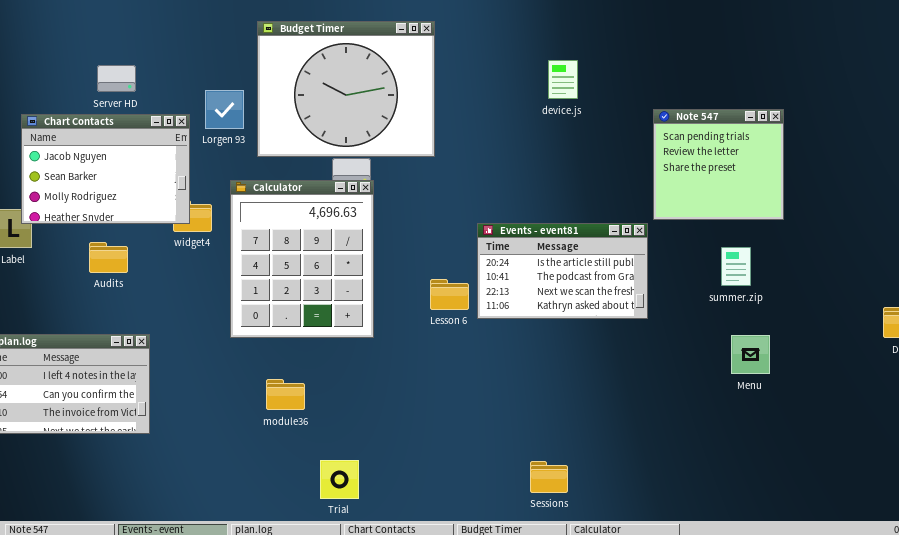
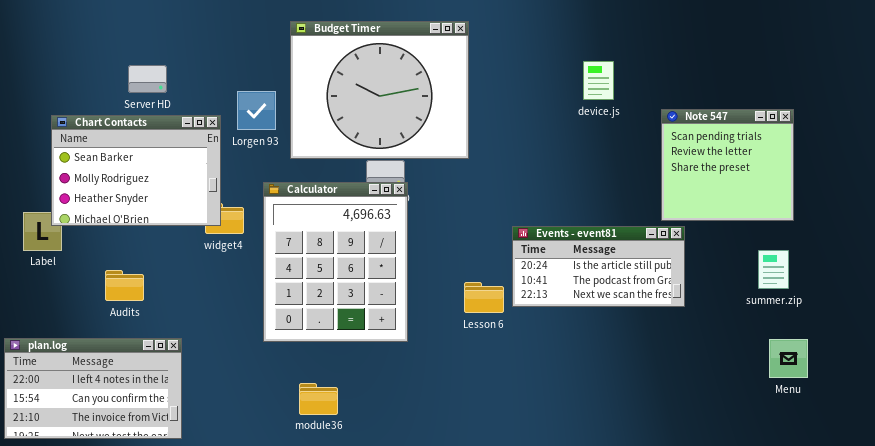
Note 547: [653,109,784,220] -> [661,109,794,221], moved
Chart Contacts: [21,114,190,224] -> [51,115,221,226], scrolled down 1 row
Events - event81: [477,223,648,319] -> [512,226,685,307], resized
Audits: [89,242,128,273] -> [105,270,144,301], moved

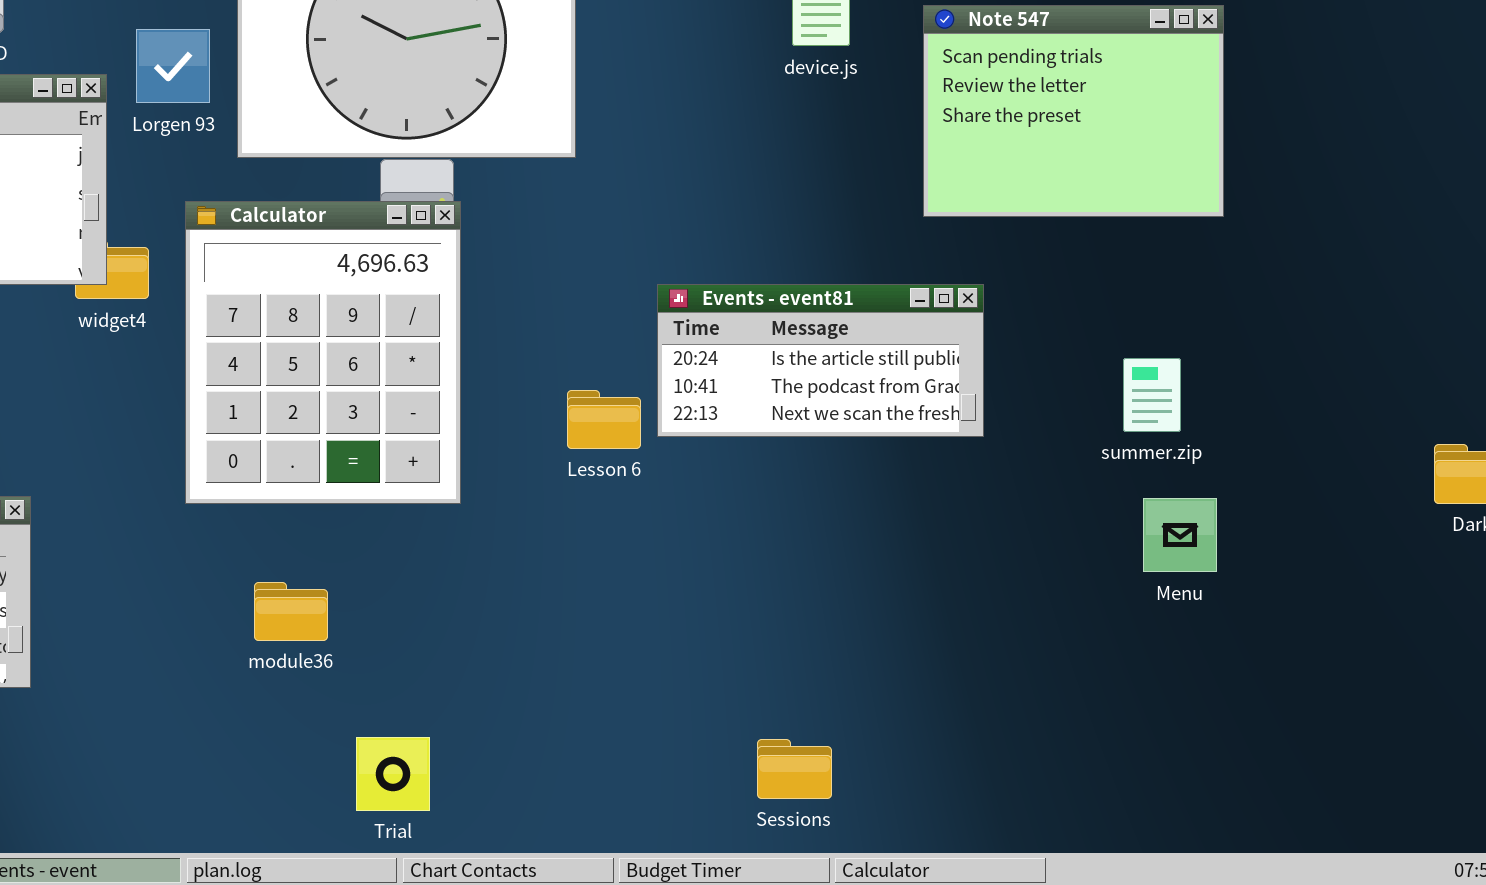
Note 547: [661,109,794,221] -> [923,5,1224,217], moved, resized
summer.zip: [758,250,789,289] -> [1123,358,1181,432], moved

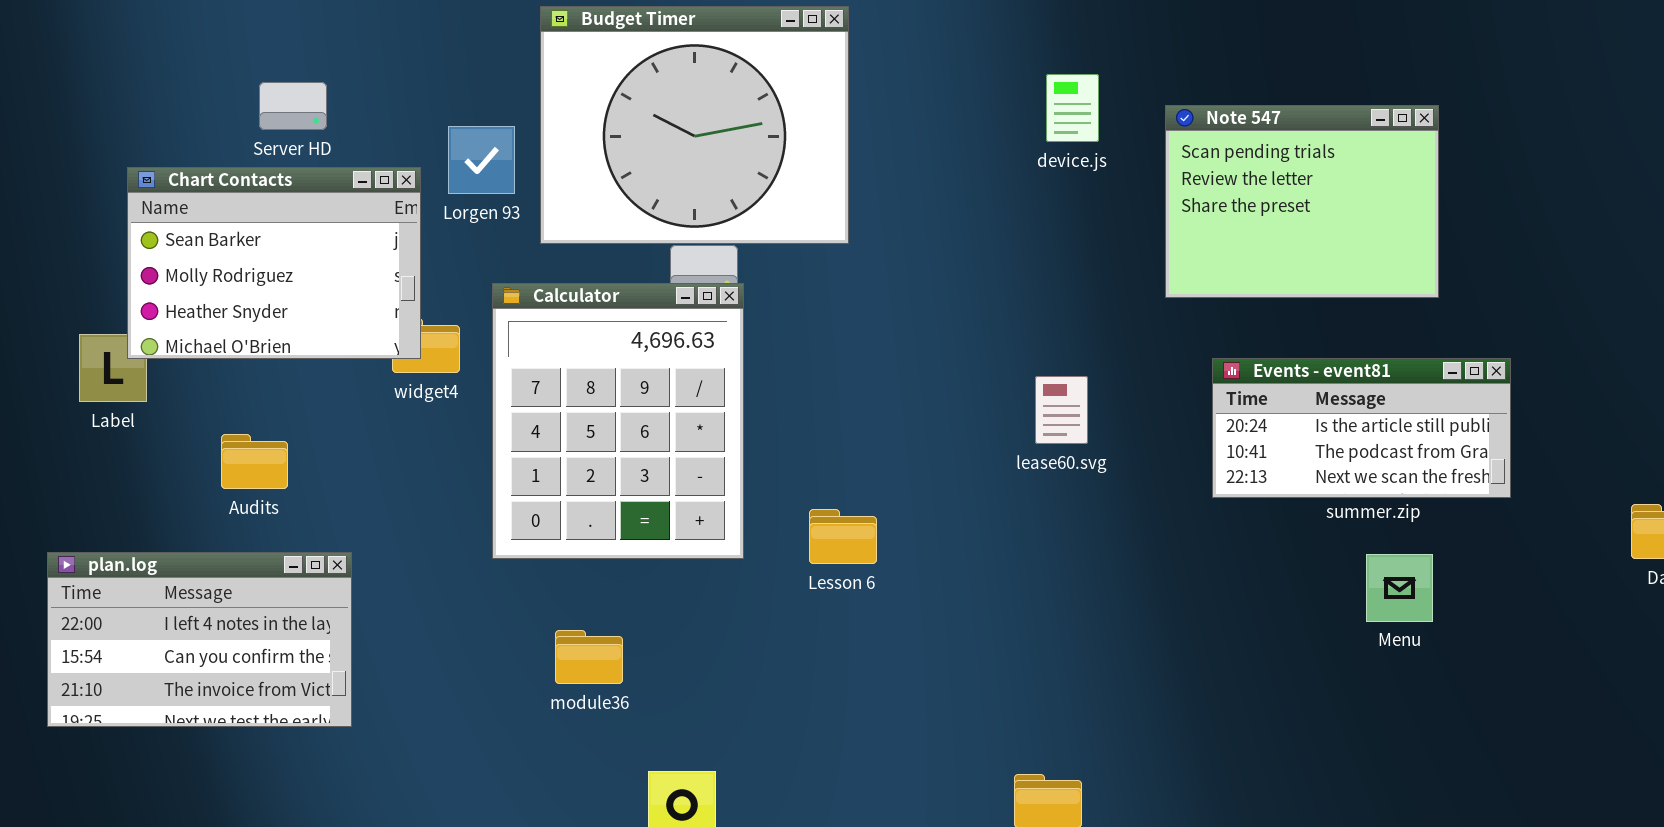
Events - event81: [657,284,984,437] -> [1212,358,1511,498], moved
Lesson 6: [567,390,641,449] -> [809,509,877,564], moved

